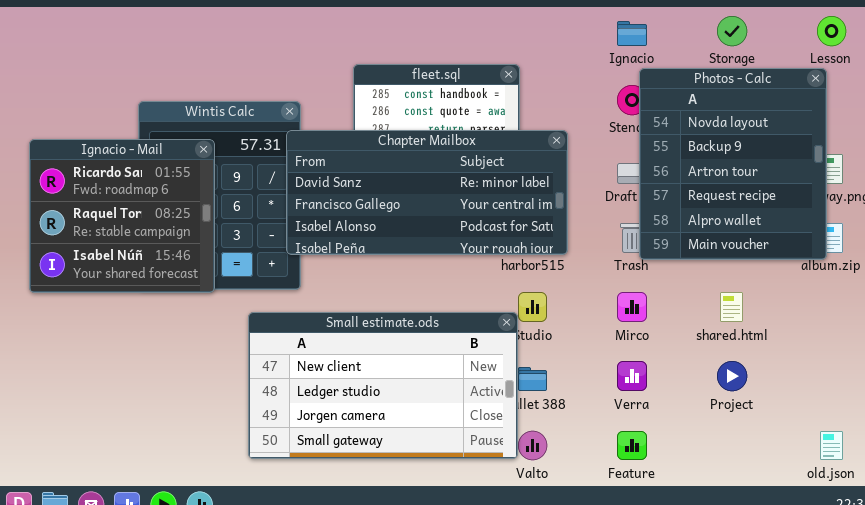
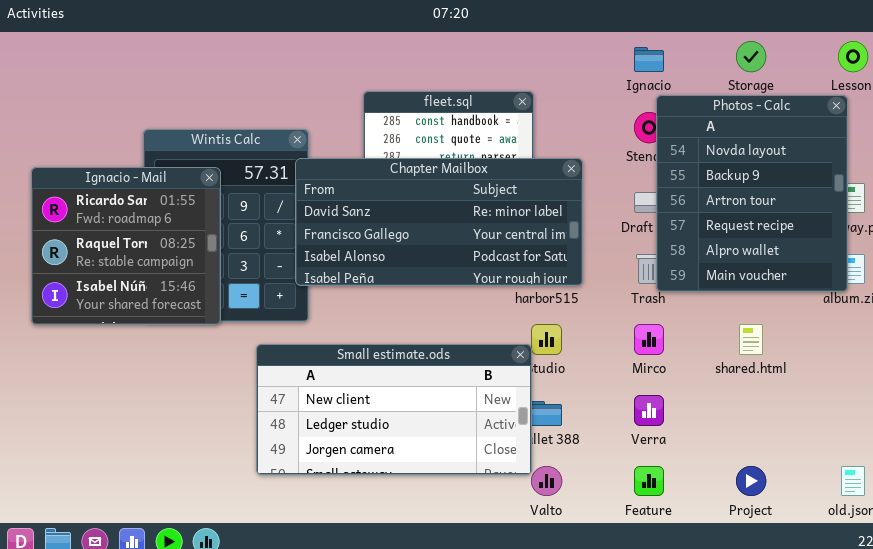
Small estimate.ods: [248,312,518,459] -> [256,344,532,475], resized
Project: [717,361,747,391] -> [736,466,766,496], moved

